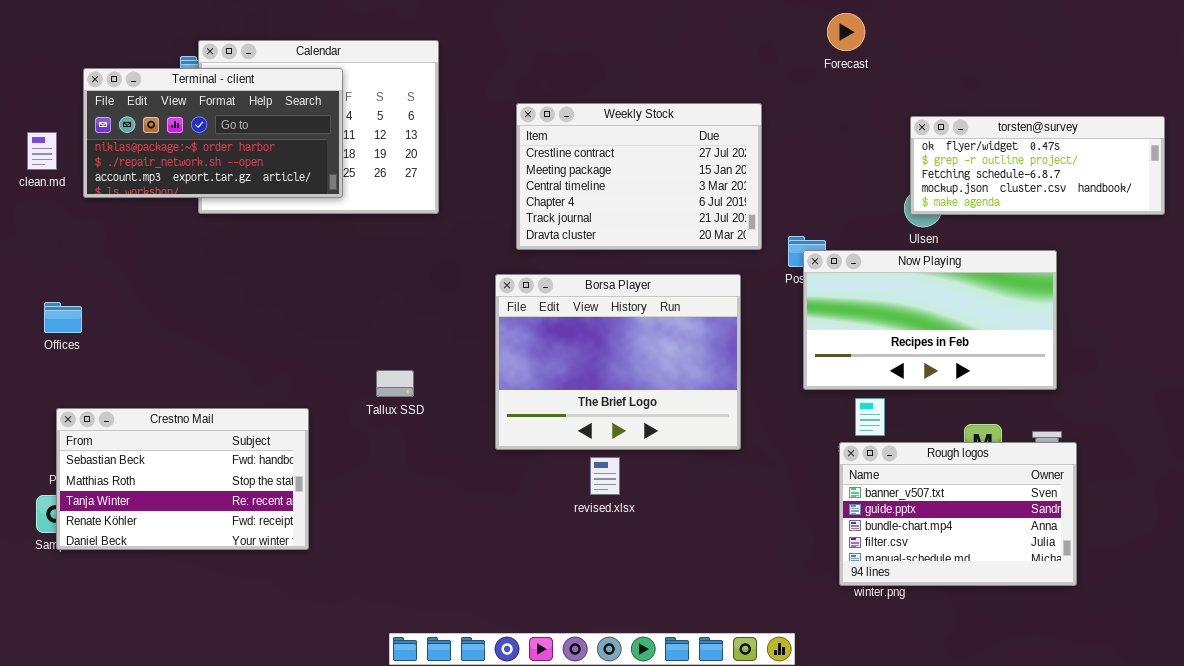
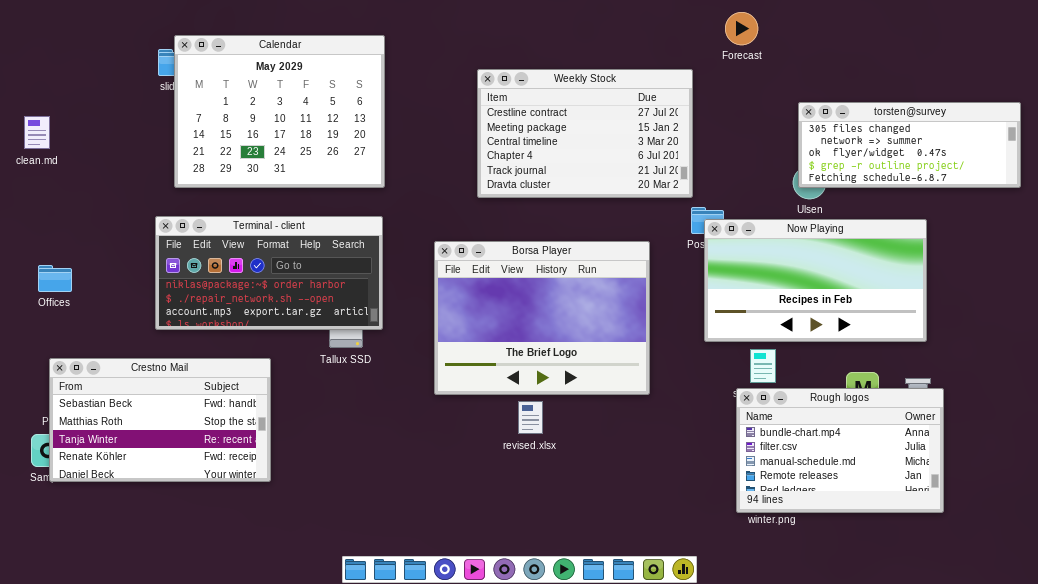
Terminal - client: [83,68,343,198] -> [155,216,383,330], moved
Weekly Stock: [516,103,762,250] -> [477,69,693,198], moved
torsten@survey: [910,116,1165,215] -> [798,102,1021,188], scrolled up 2 rows
Rough logos: [839,442,1077,586] -> [736,388,944,513], scrolled down 2 rows

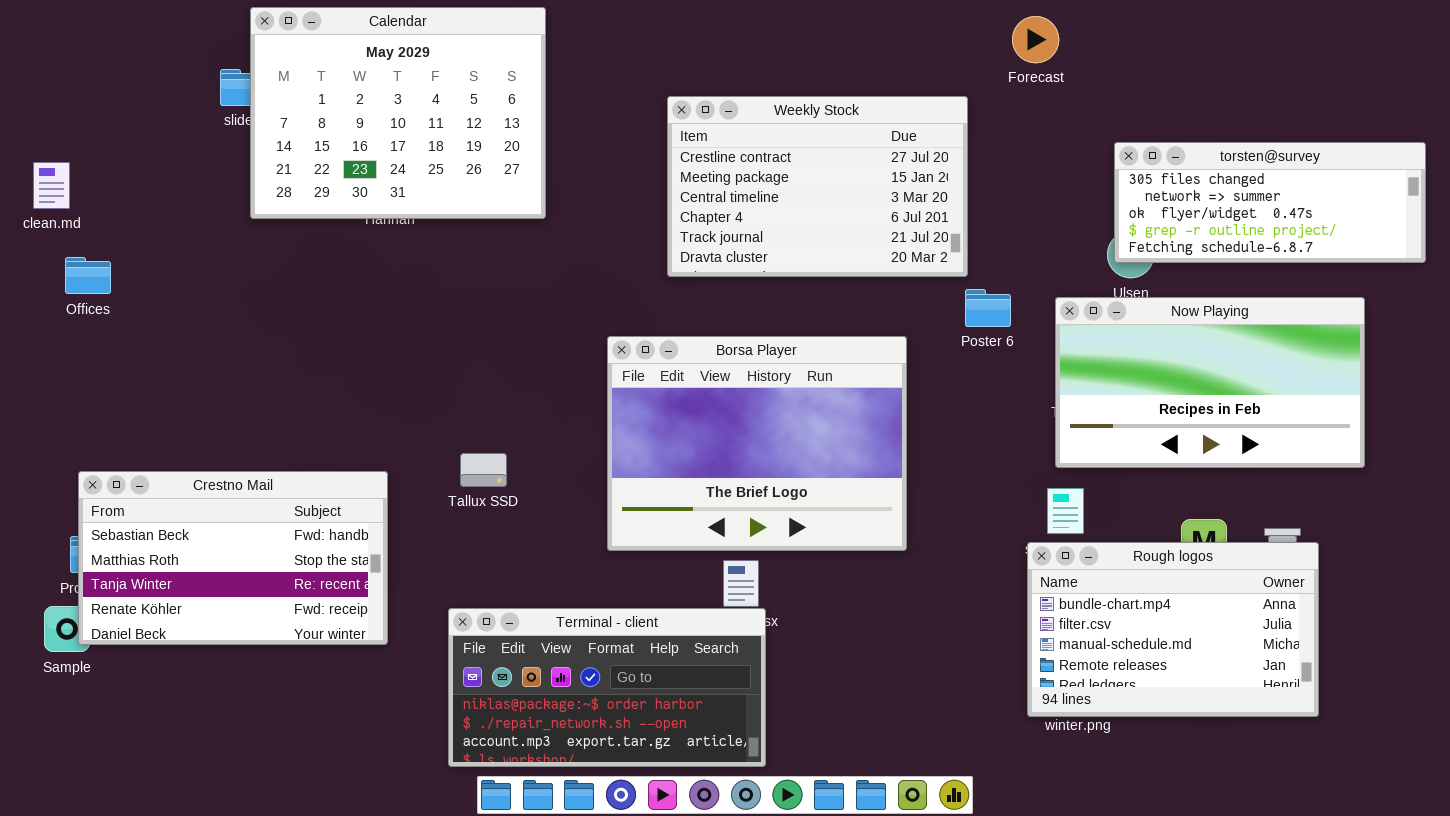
Calendar: [174,35,385,188] -> [250,7,546,219], moved
Terminal - client: [155,216,383,330] -> [448,608,766,767], moved
Now Playing: [704,219,927,342] -> [1055,297,1365,468], moved
Offices: [38,265,72,292] -> [65,257,111,294], moved
Crestno Mail: [49,358,271,482] -> [78,471,388,645], moved

